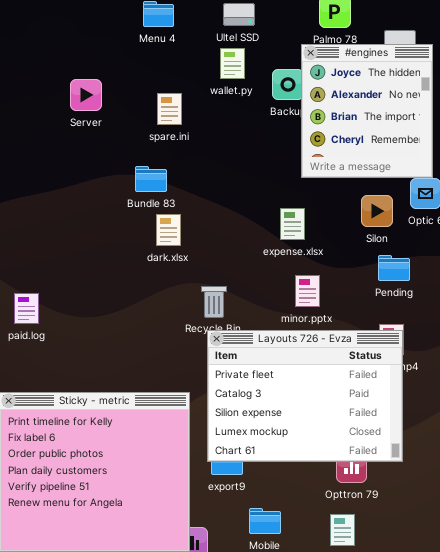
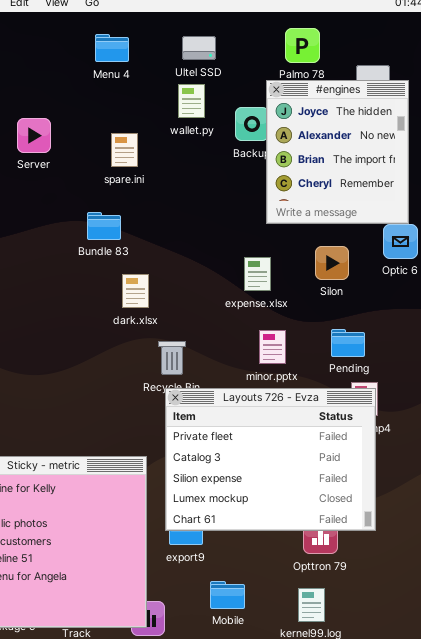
Silon: [361,195,393,227] -> [315,246,349,280], moved
dark.xlsx: [156,214,181,246] -> [122,274,149,308], moved
Pending: [378,255,410,281] -> [331,329,365,357], moved

